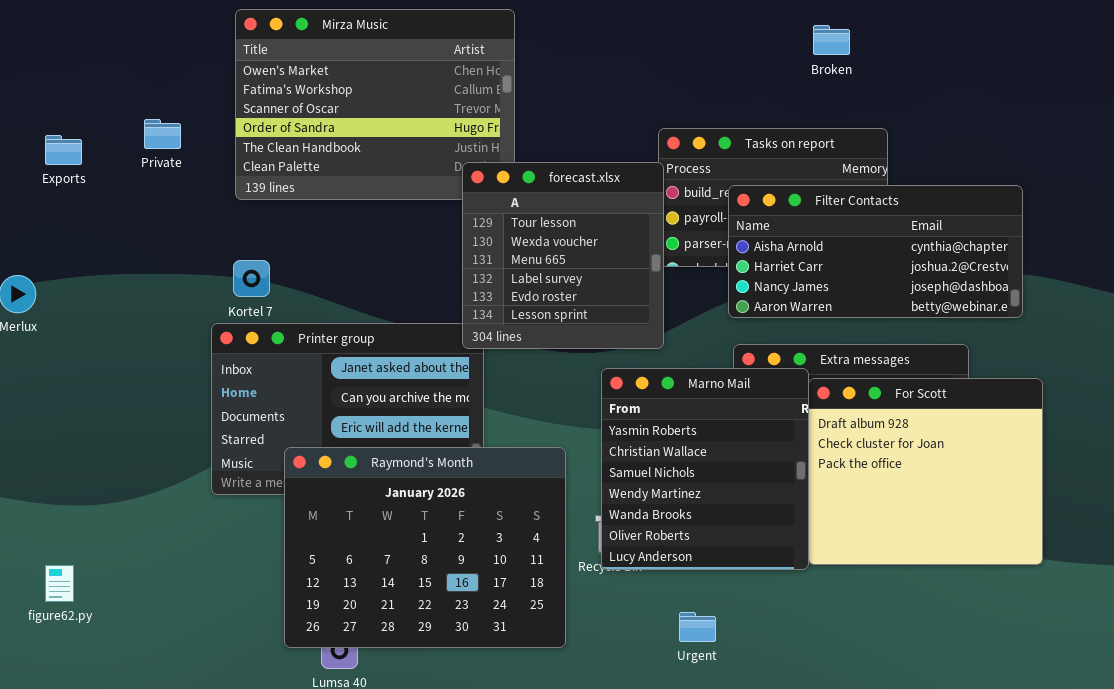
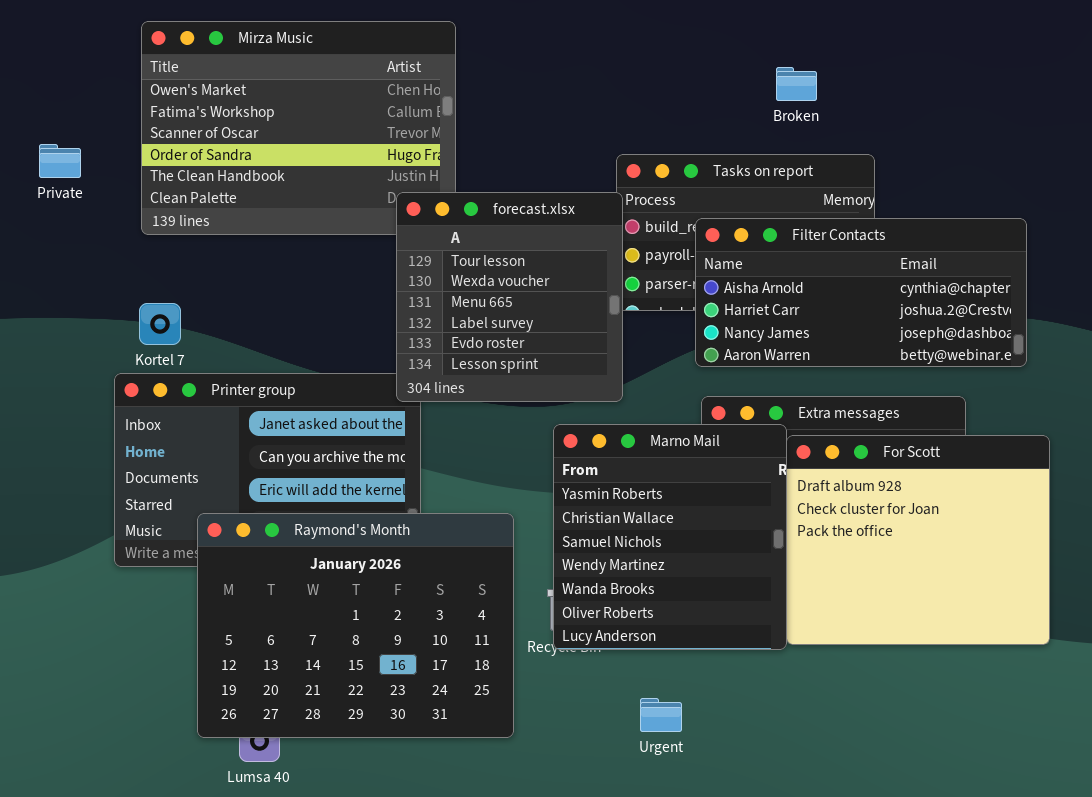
Broken: [813,25,850,55] -> [776,67,817,101], moved

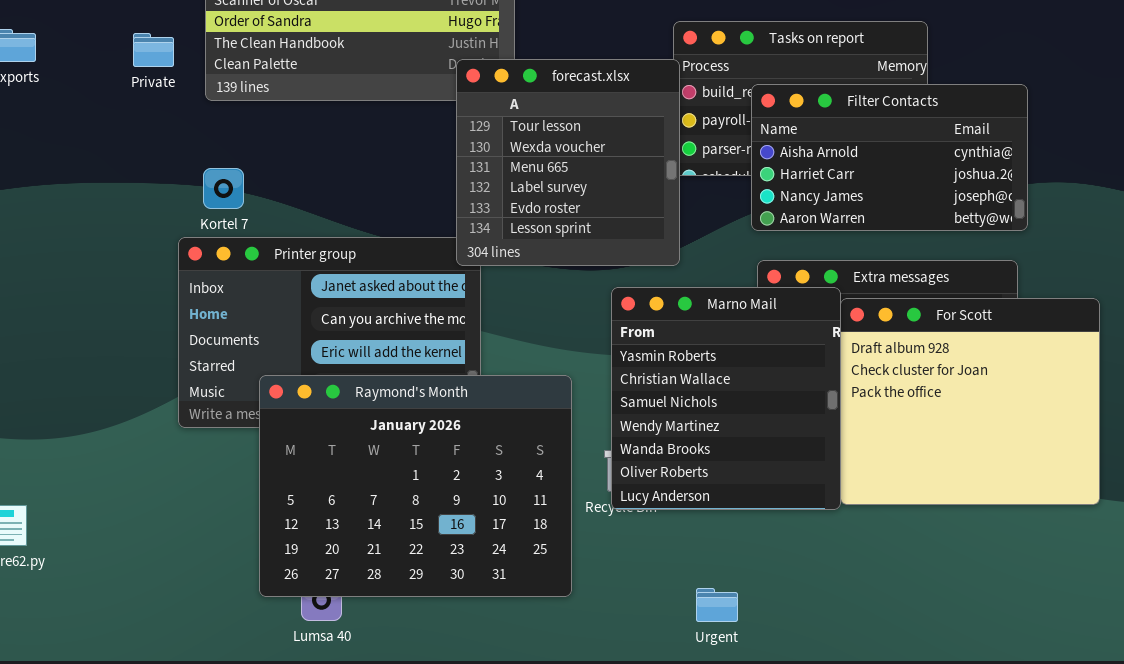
Private: [39,144,81,178] -> [133,33,174,67], moved
Filter Contacts: [695,218,1027,367] -> [751,84,1028,231], resized
Urgent: [640,698,682,732] -> [696,588,738,622], moved

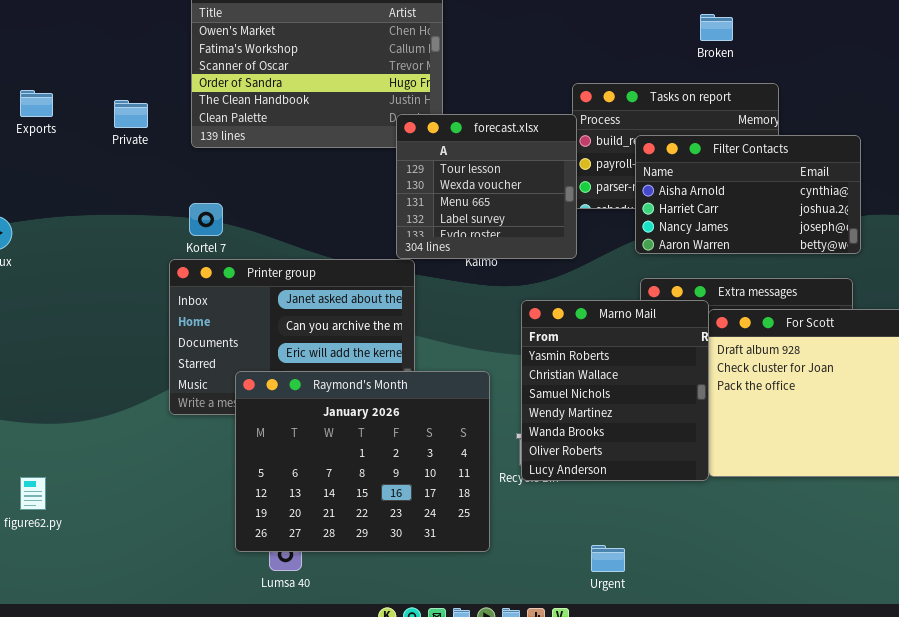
Private: [133,33,174,67] -> [114,100,148,128], moved
forecast.xlsx: [456,59,680,266] -> [396,114,577,259], resized

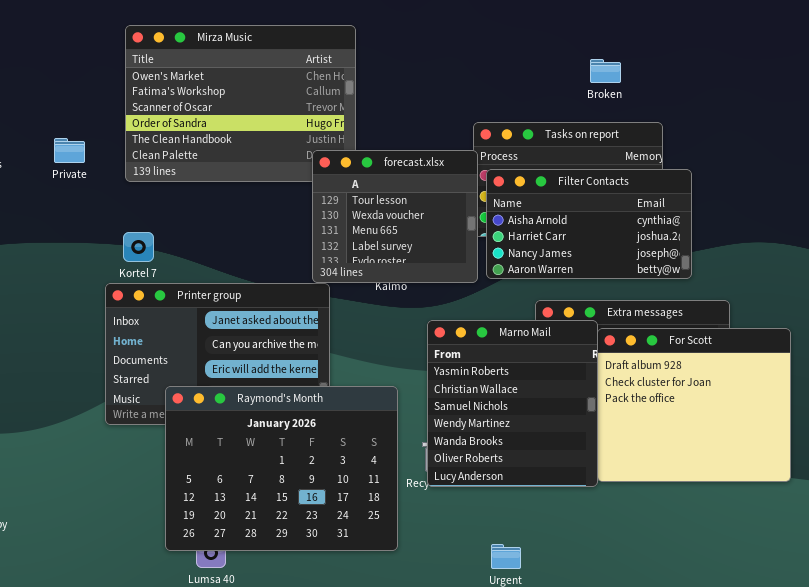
Filter Contacts: [635,135,861,254] -> [486,169,692,279], moved

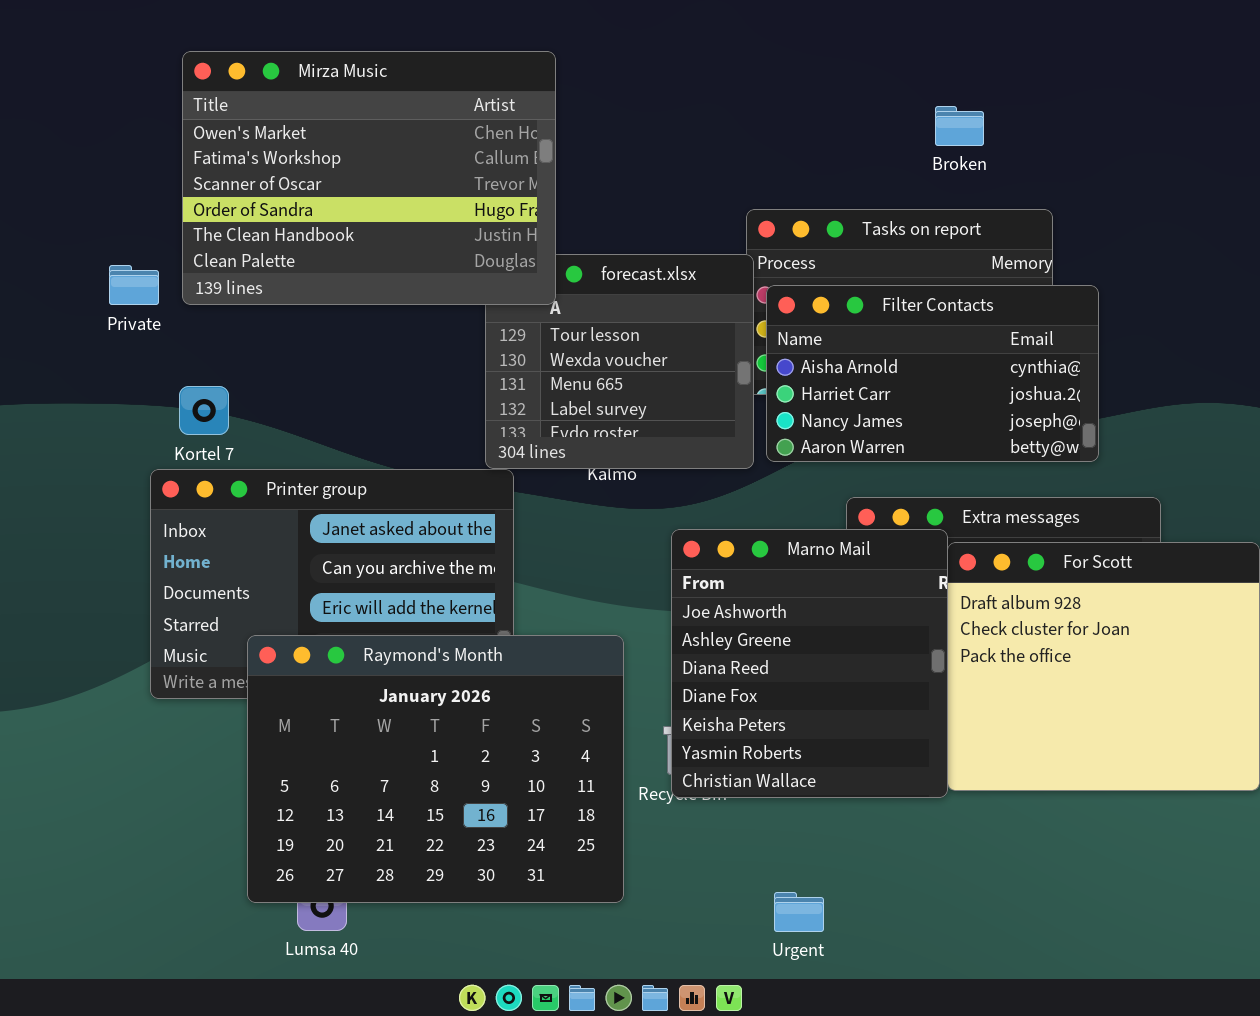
Mirza Music: [125,25,356,182] -> [182,51,556,305], raised
Private: [54,138,85,163] -> [109,265,159,305], moved
Marno Mail: [427,320,598,487] -> [671,529,948,798], scrolled up 5 rows

